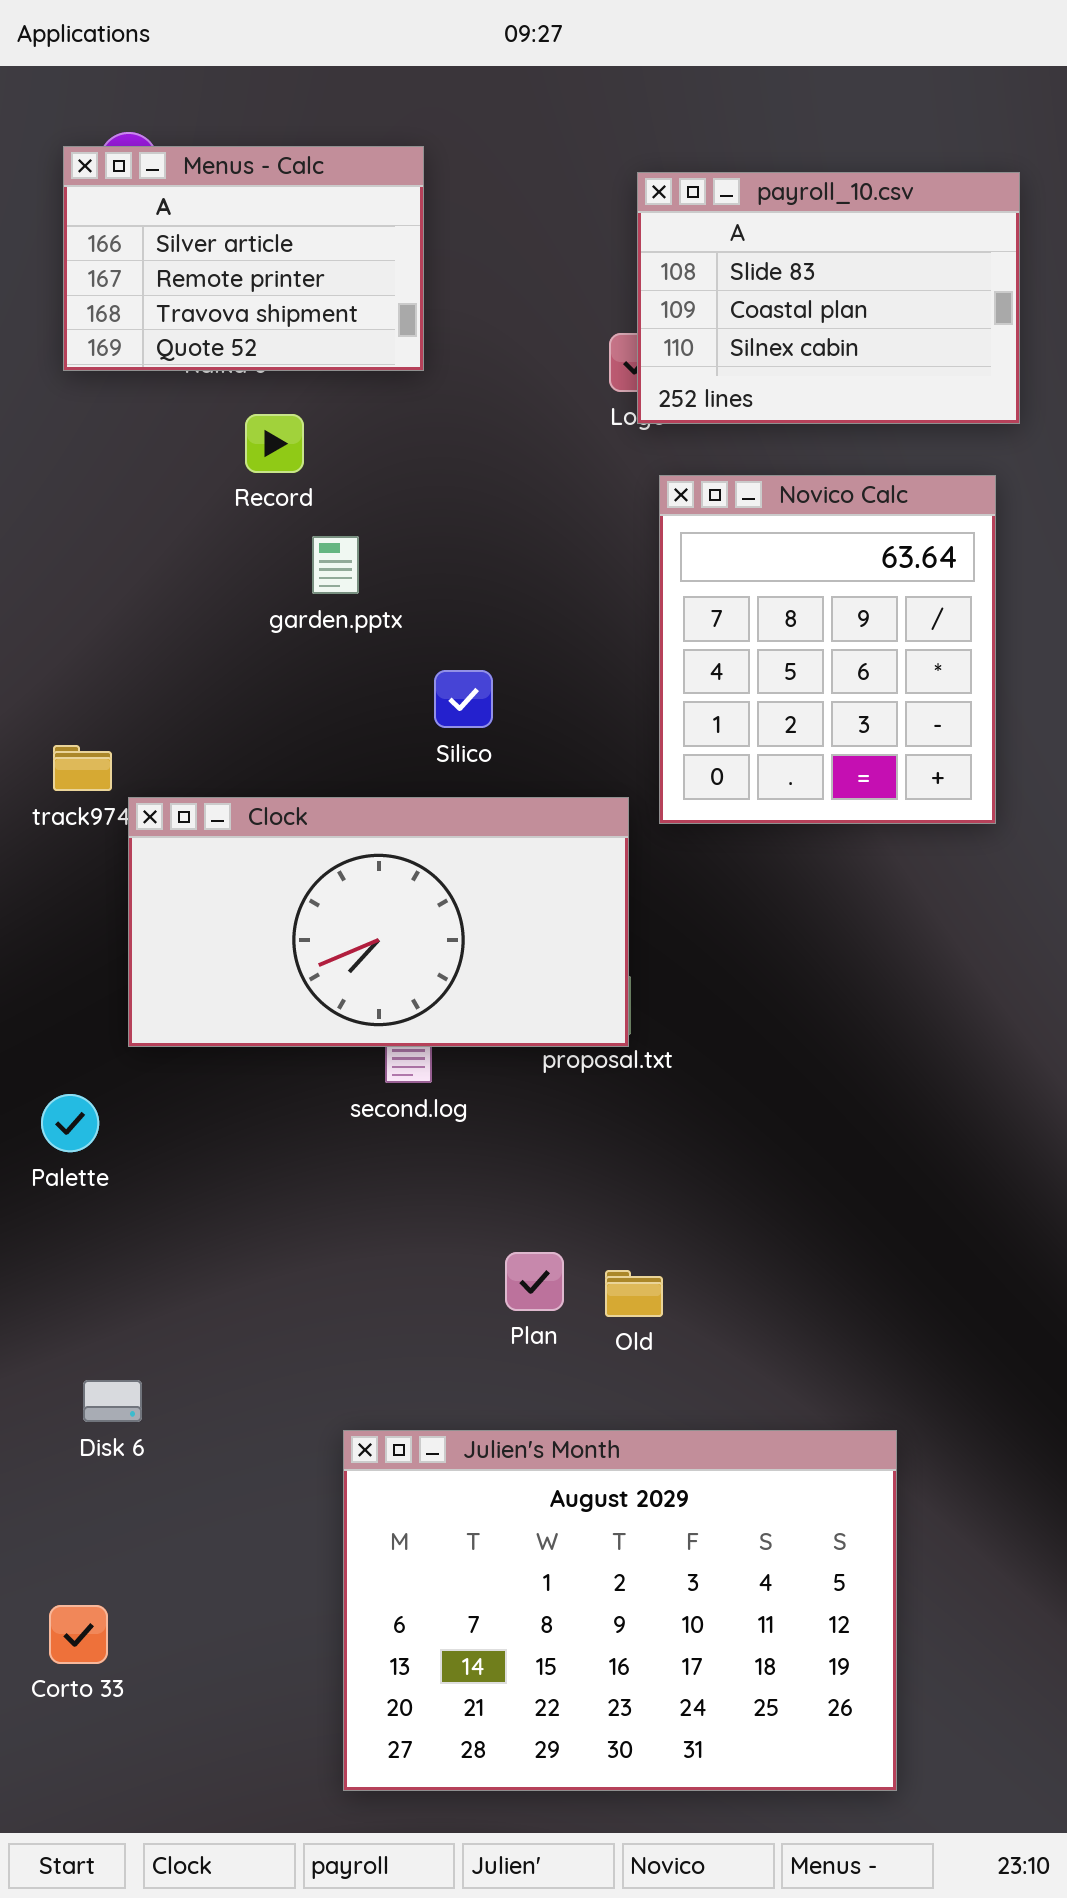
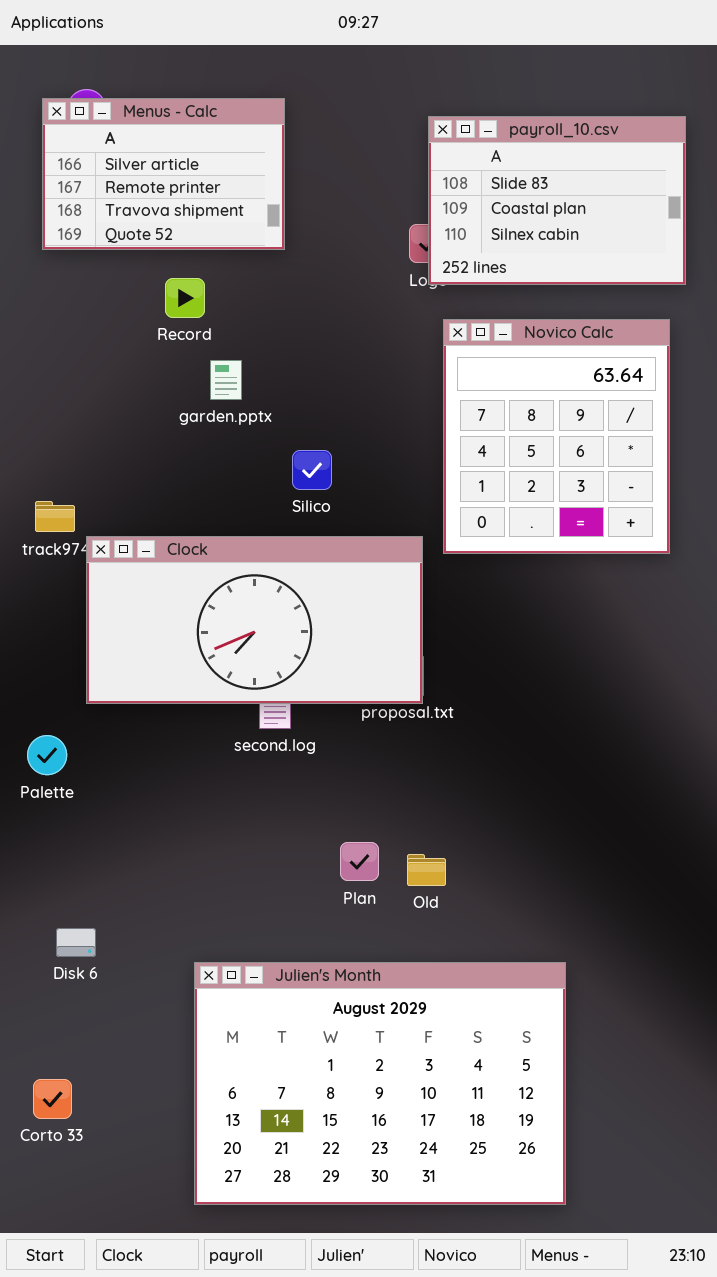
Julien's Month: [343,1430,897,1791] -> [194,962,566,1205], moved

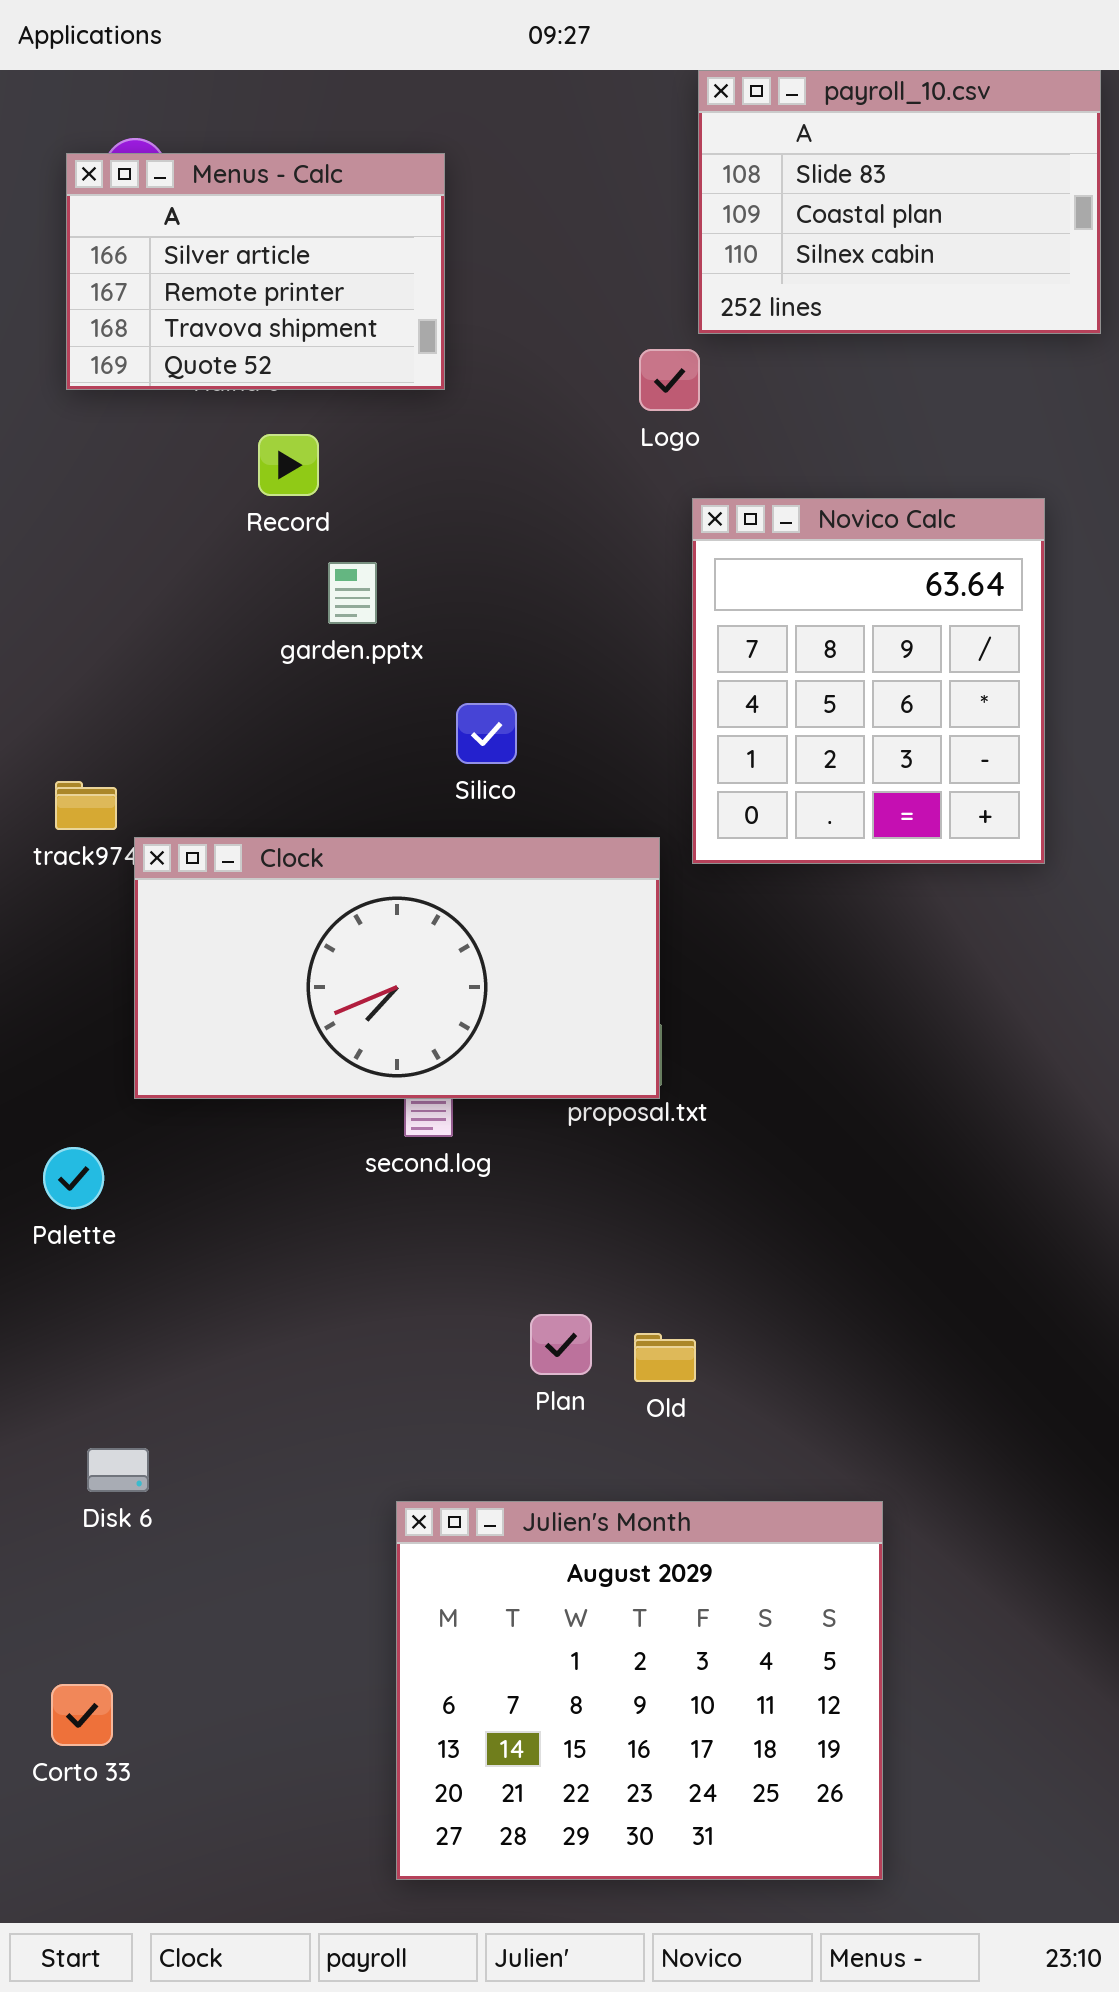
payroll_10.csv: [428,116,686,285] -> [698,70,1101,334], moved
Julien's Month: [194,962,566,1205] -> [396,1501,883,1880], resized

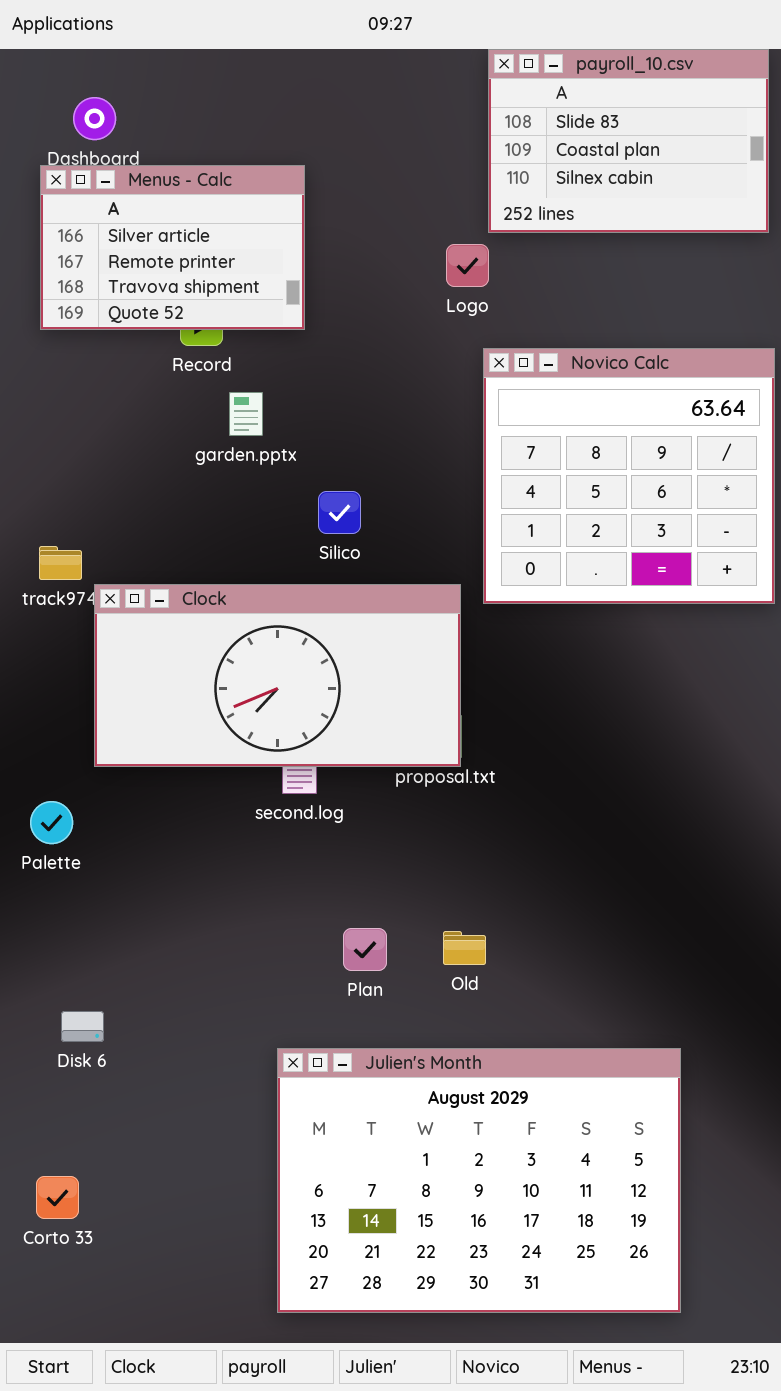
Menus - Calc: [66,153,445,390] -> [40,165,305,330], moved
Novico Calc: [692,498,1045,864] -> [483,348,775,604], resized
Plan: [530,1314,592,1375] -> [343,928,387,971], moved
Julien's Month: [396,1501,883,1880] -> [277,1048,681,1313], resized

